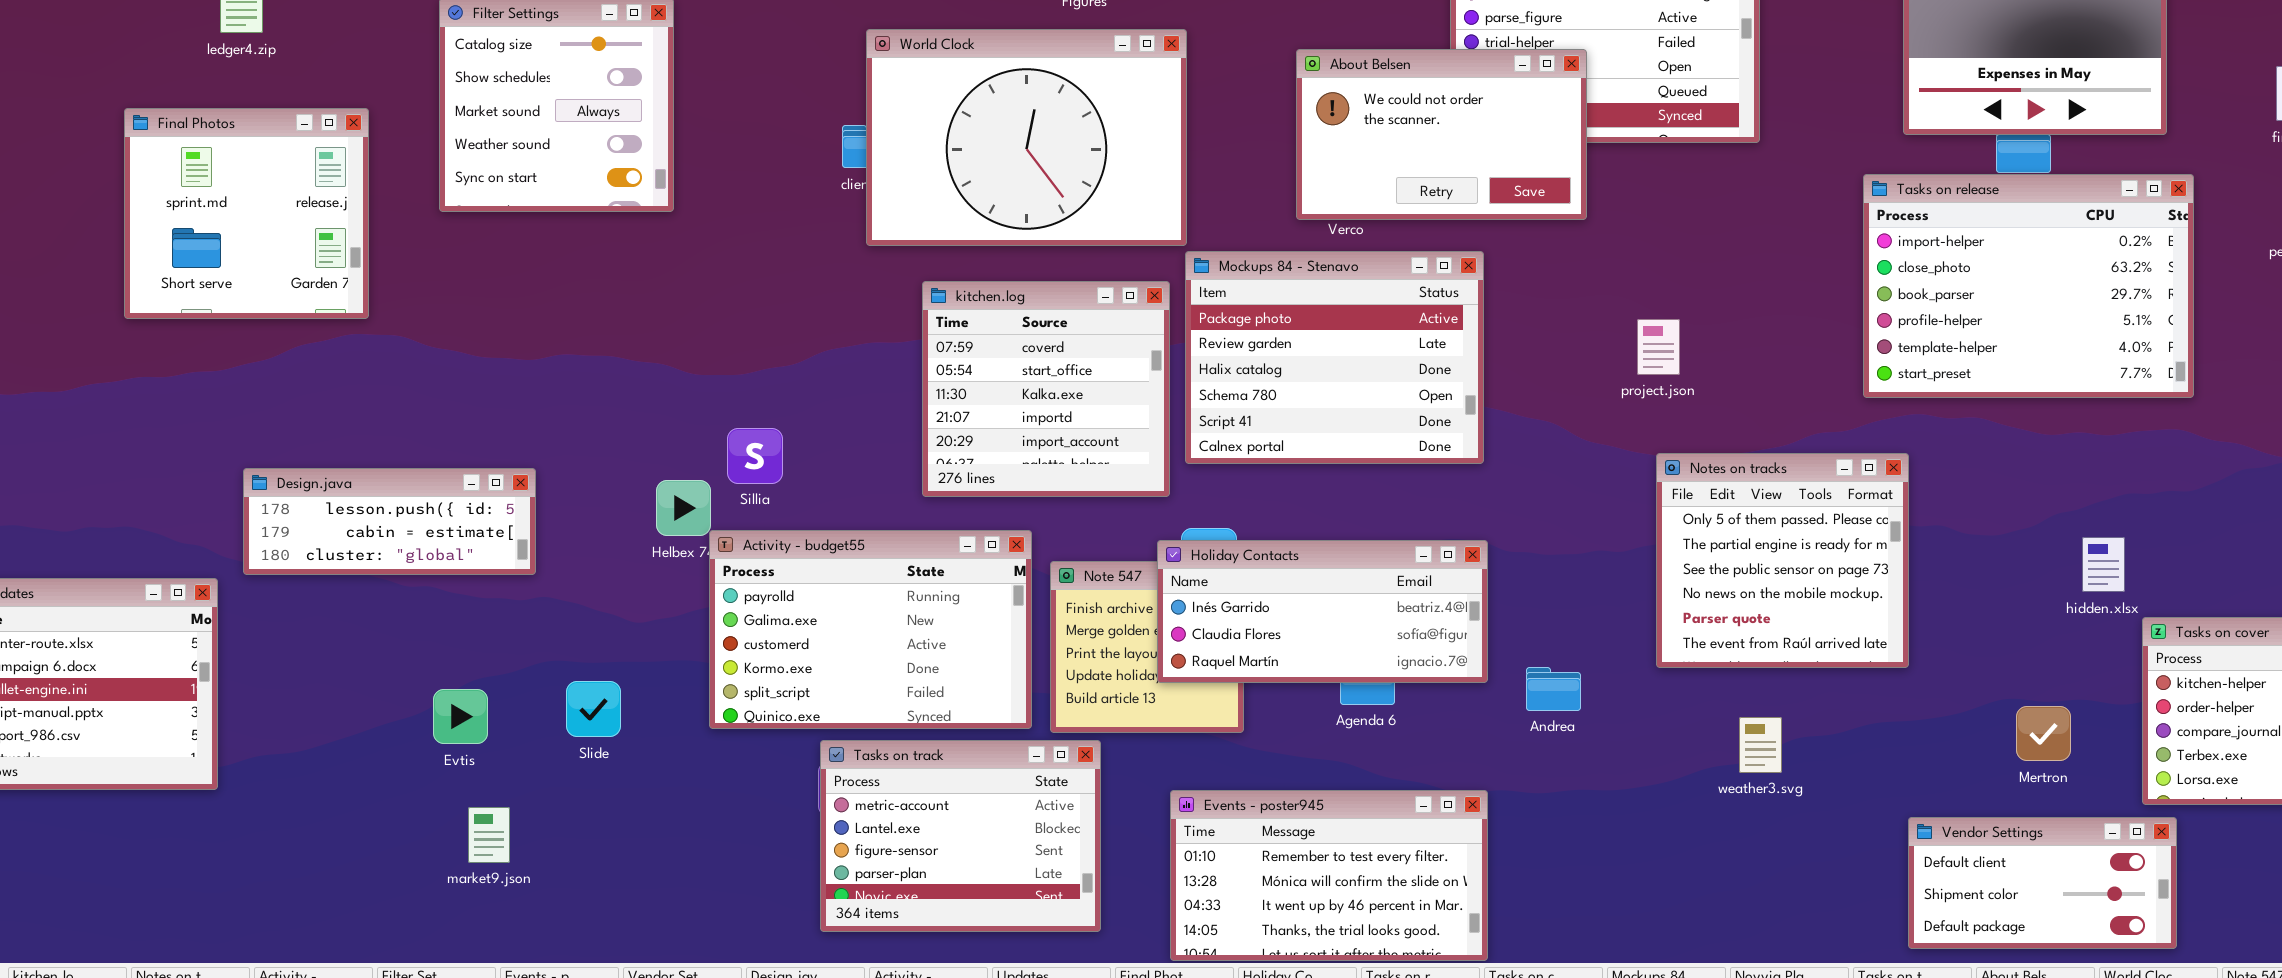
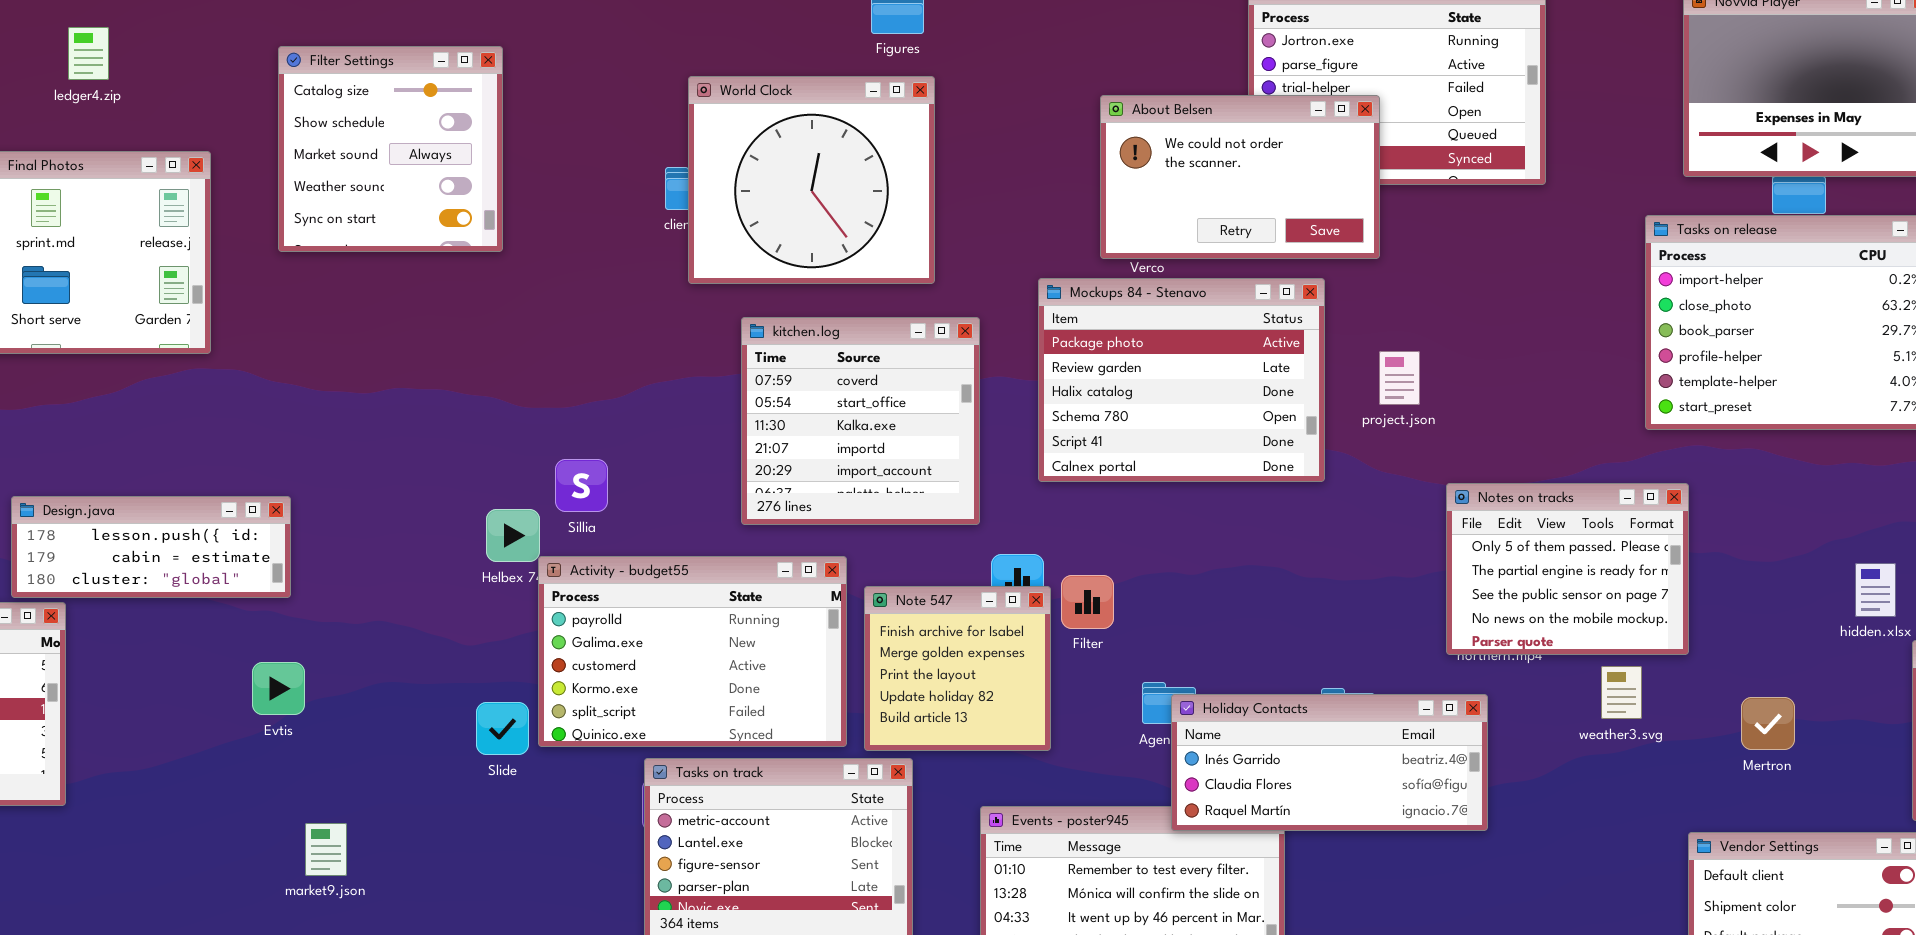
World Clock: [866,29,1187,246] -> [688,76,935,284], resized
Mockups 84 - Stenavo: [1185,251,1484,464] -> [1038,278,1325,482], moved
project.json: [1637,319,1680,375] -> [1379,351,1420,405], moved
Notes on tracks: [1656,453,1909,668] -> [1446,483,1689,655], resized
Design.java: [243,468,536,575] -> [11,496,291,598], moved
Holiday Contacts: [1157,540,1488,683] -> [1171,694,1488,831], moved
Slide: [566,681,621,737] -> [476,702,529,755], moved
Evtis: [433,689,488,744] -> [252,662,305,715], moved
Mertron: [2016,706,2071,761] -> [1741,697,1795,750], moved
weather3.svg: [1739,717,1782,773] -> [1601,666,1642,719], moved

